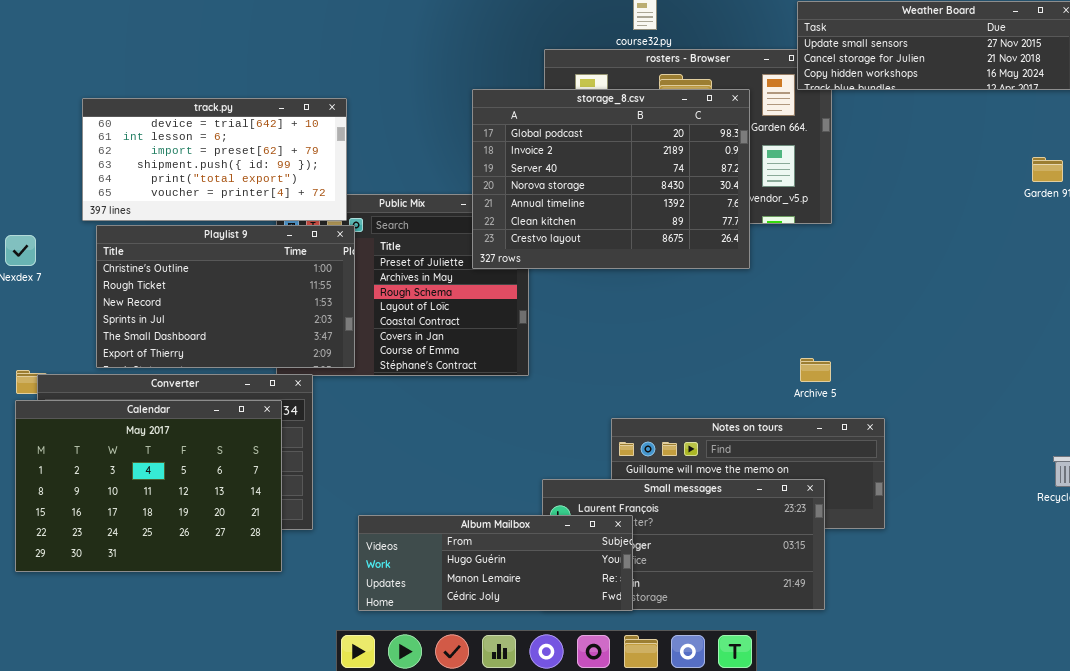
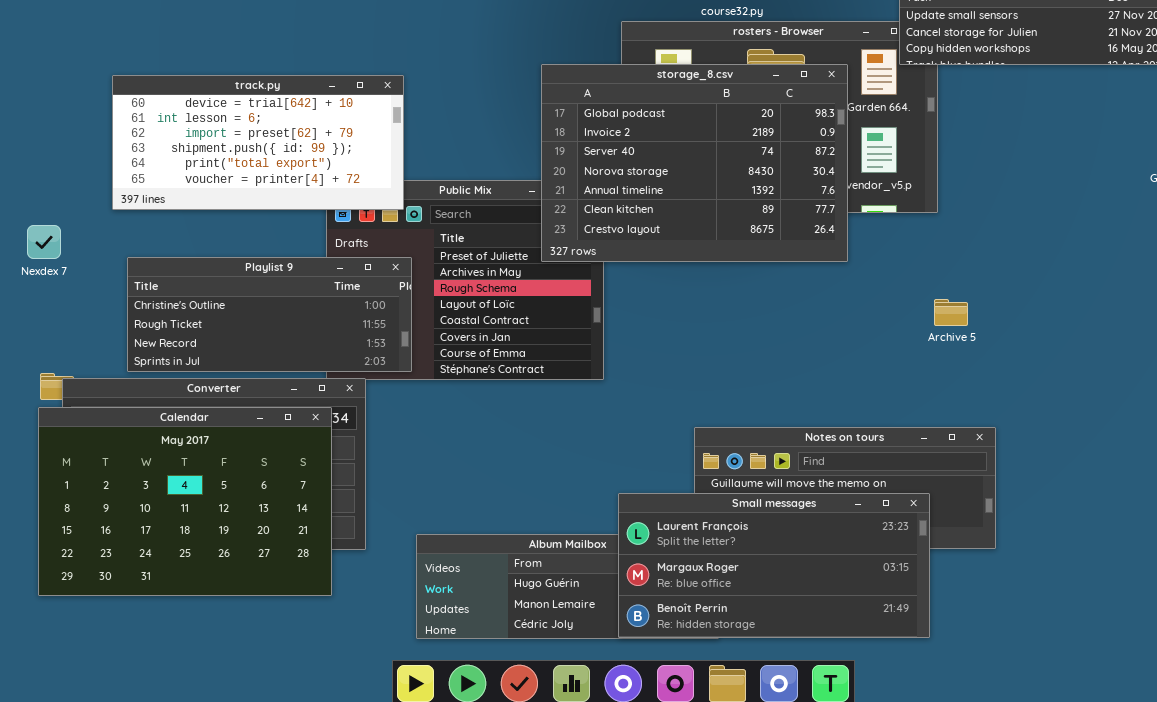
Playlist 9: [96,225,355,368] -> [127,257,412,372], resized
Archive 5: [800,358,831,382] -> [934,299,968,326], moved
Small messages: [542,479,825,610] -> [618,493,930,638], raised

